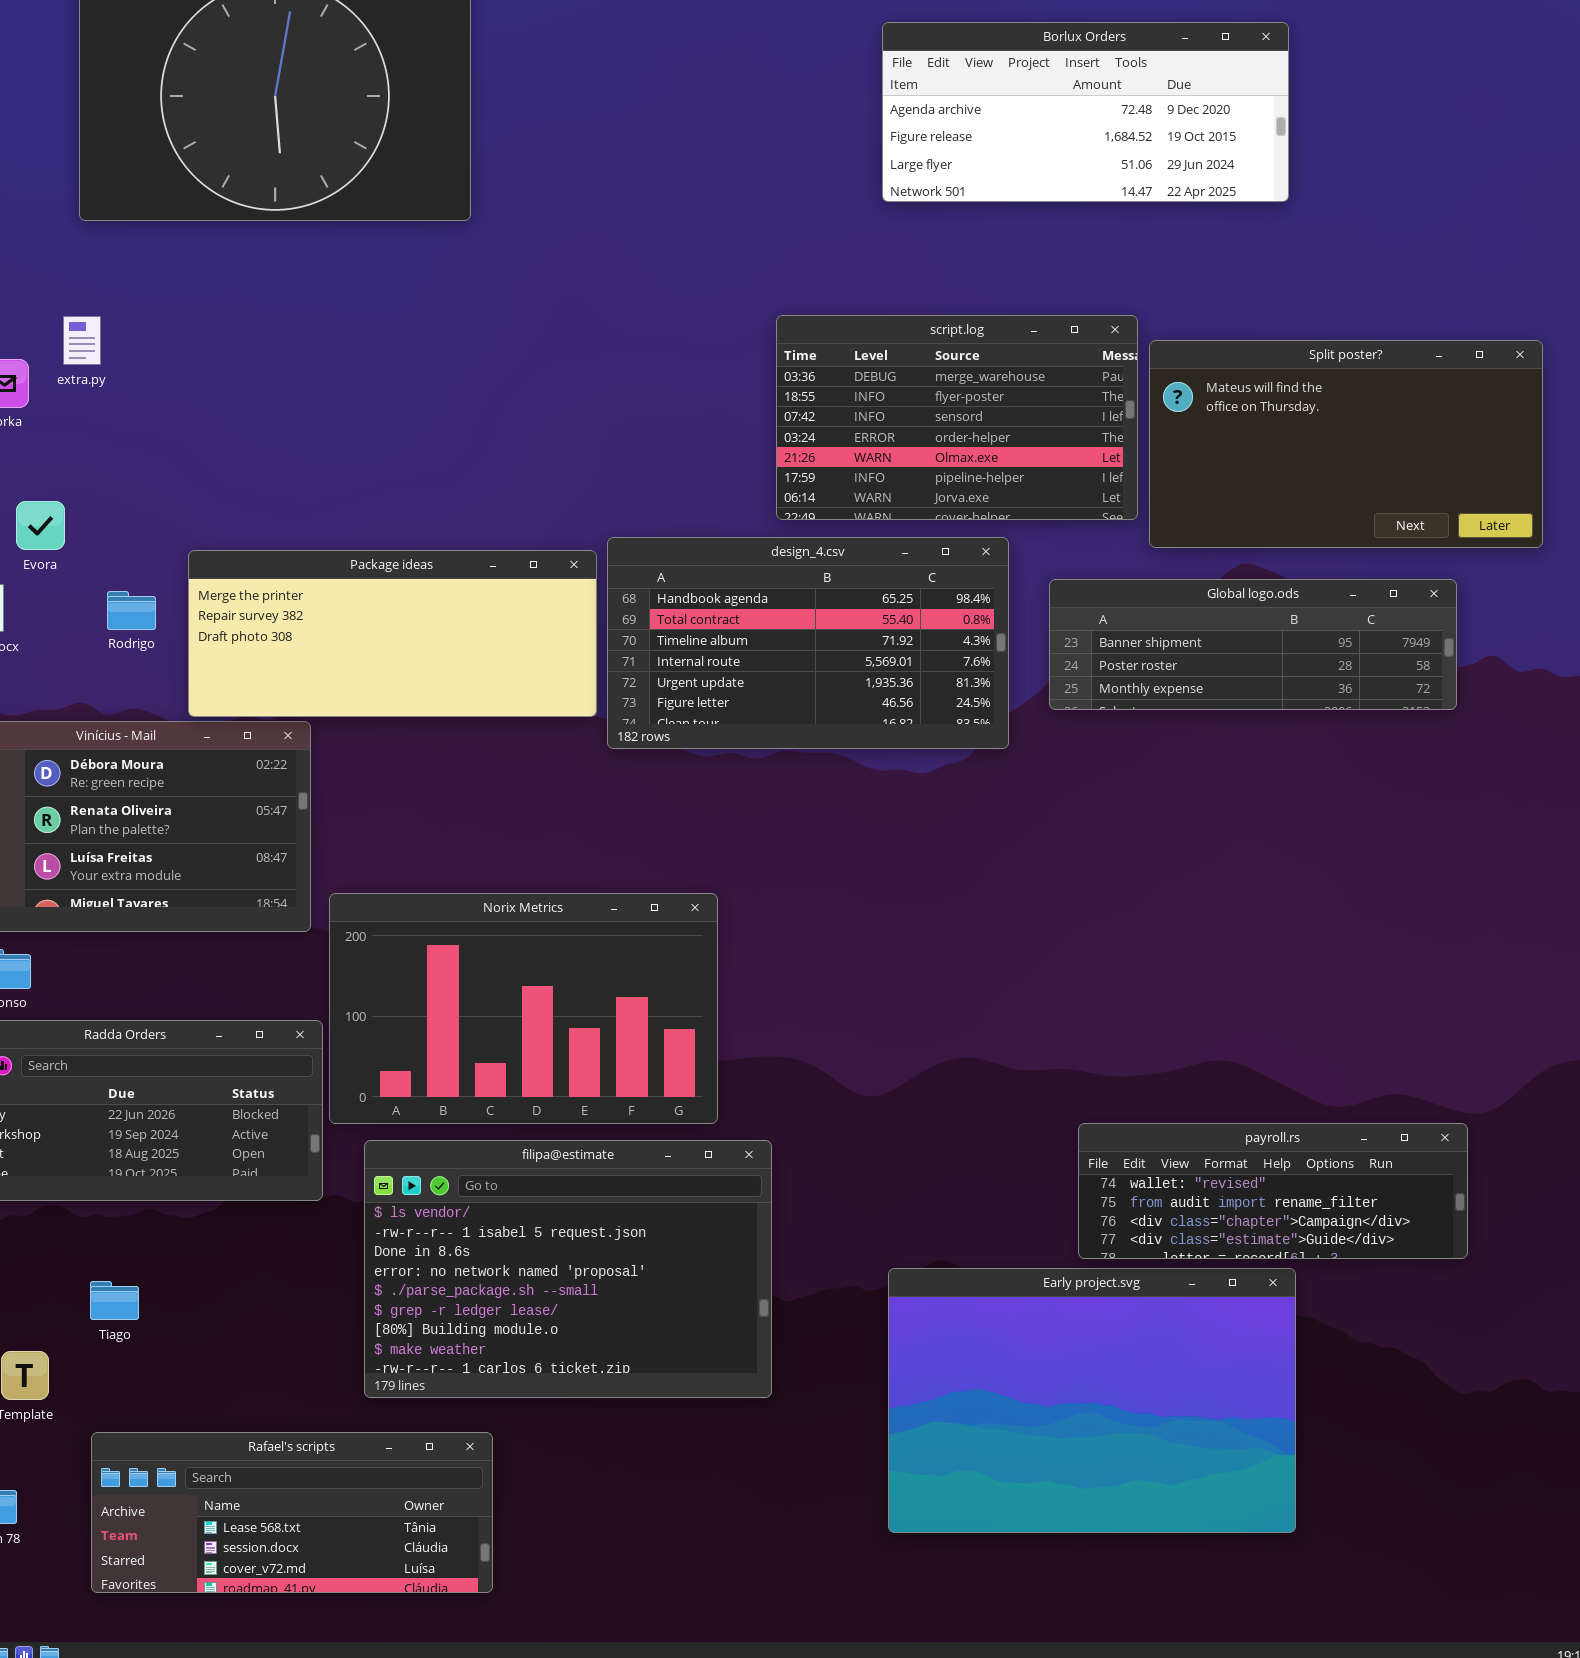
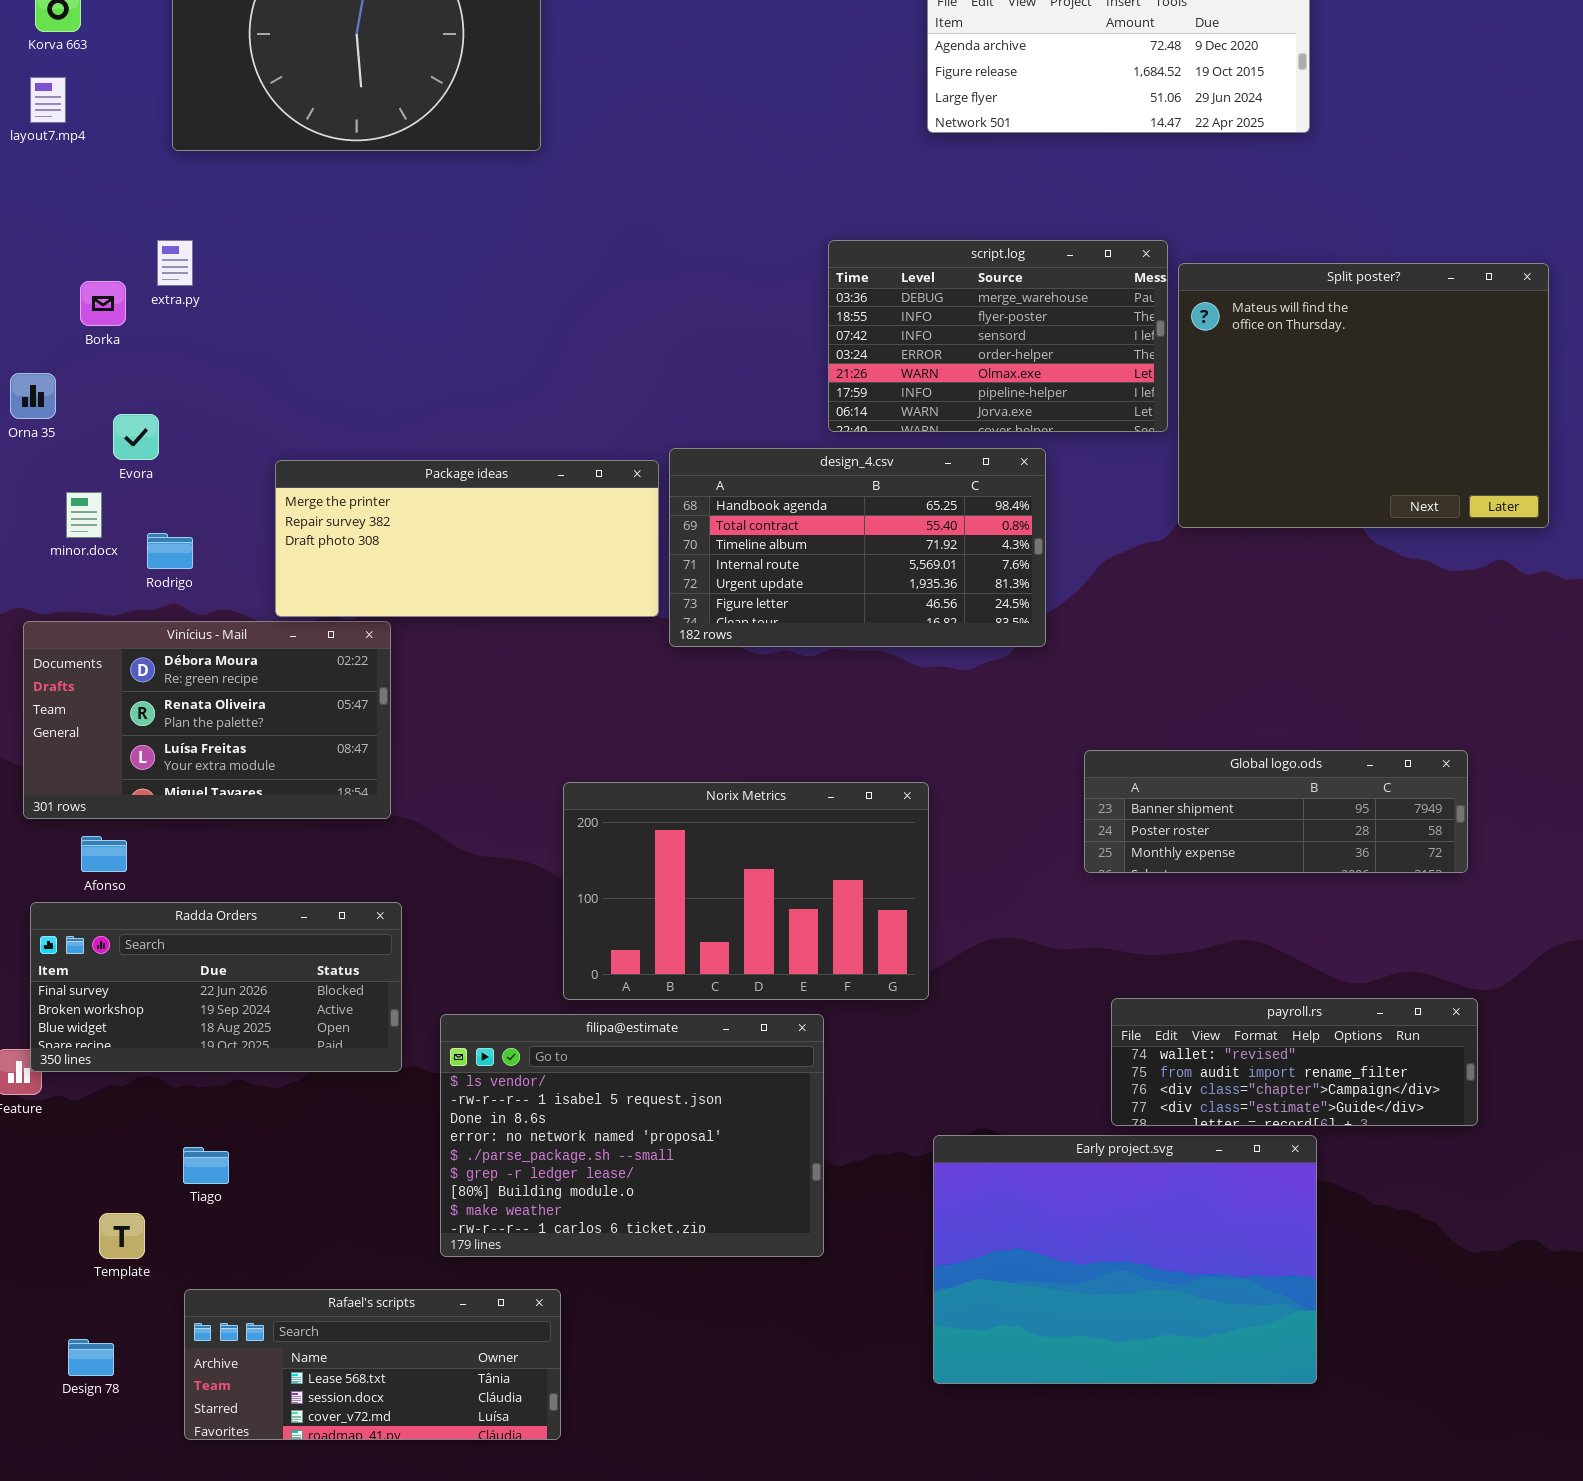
Split poster?: [1149,340,1543,548] -> [1178,263,1549,528], resized
Global logo.ods: [1049,579,1457,710] -> [1084,750,1468,873], moved
Rodrigo: [107,591,156,630] -> [147,533,193,569], moved
Norix Metrics: [329,893,718,1124] -> [563,782,929,1000], moved

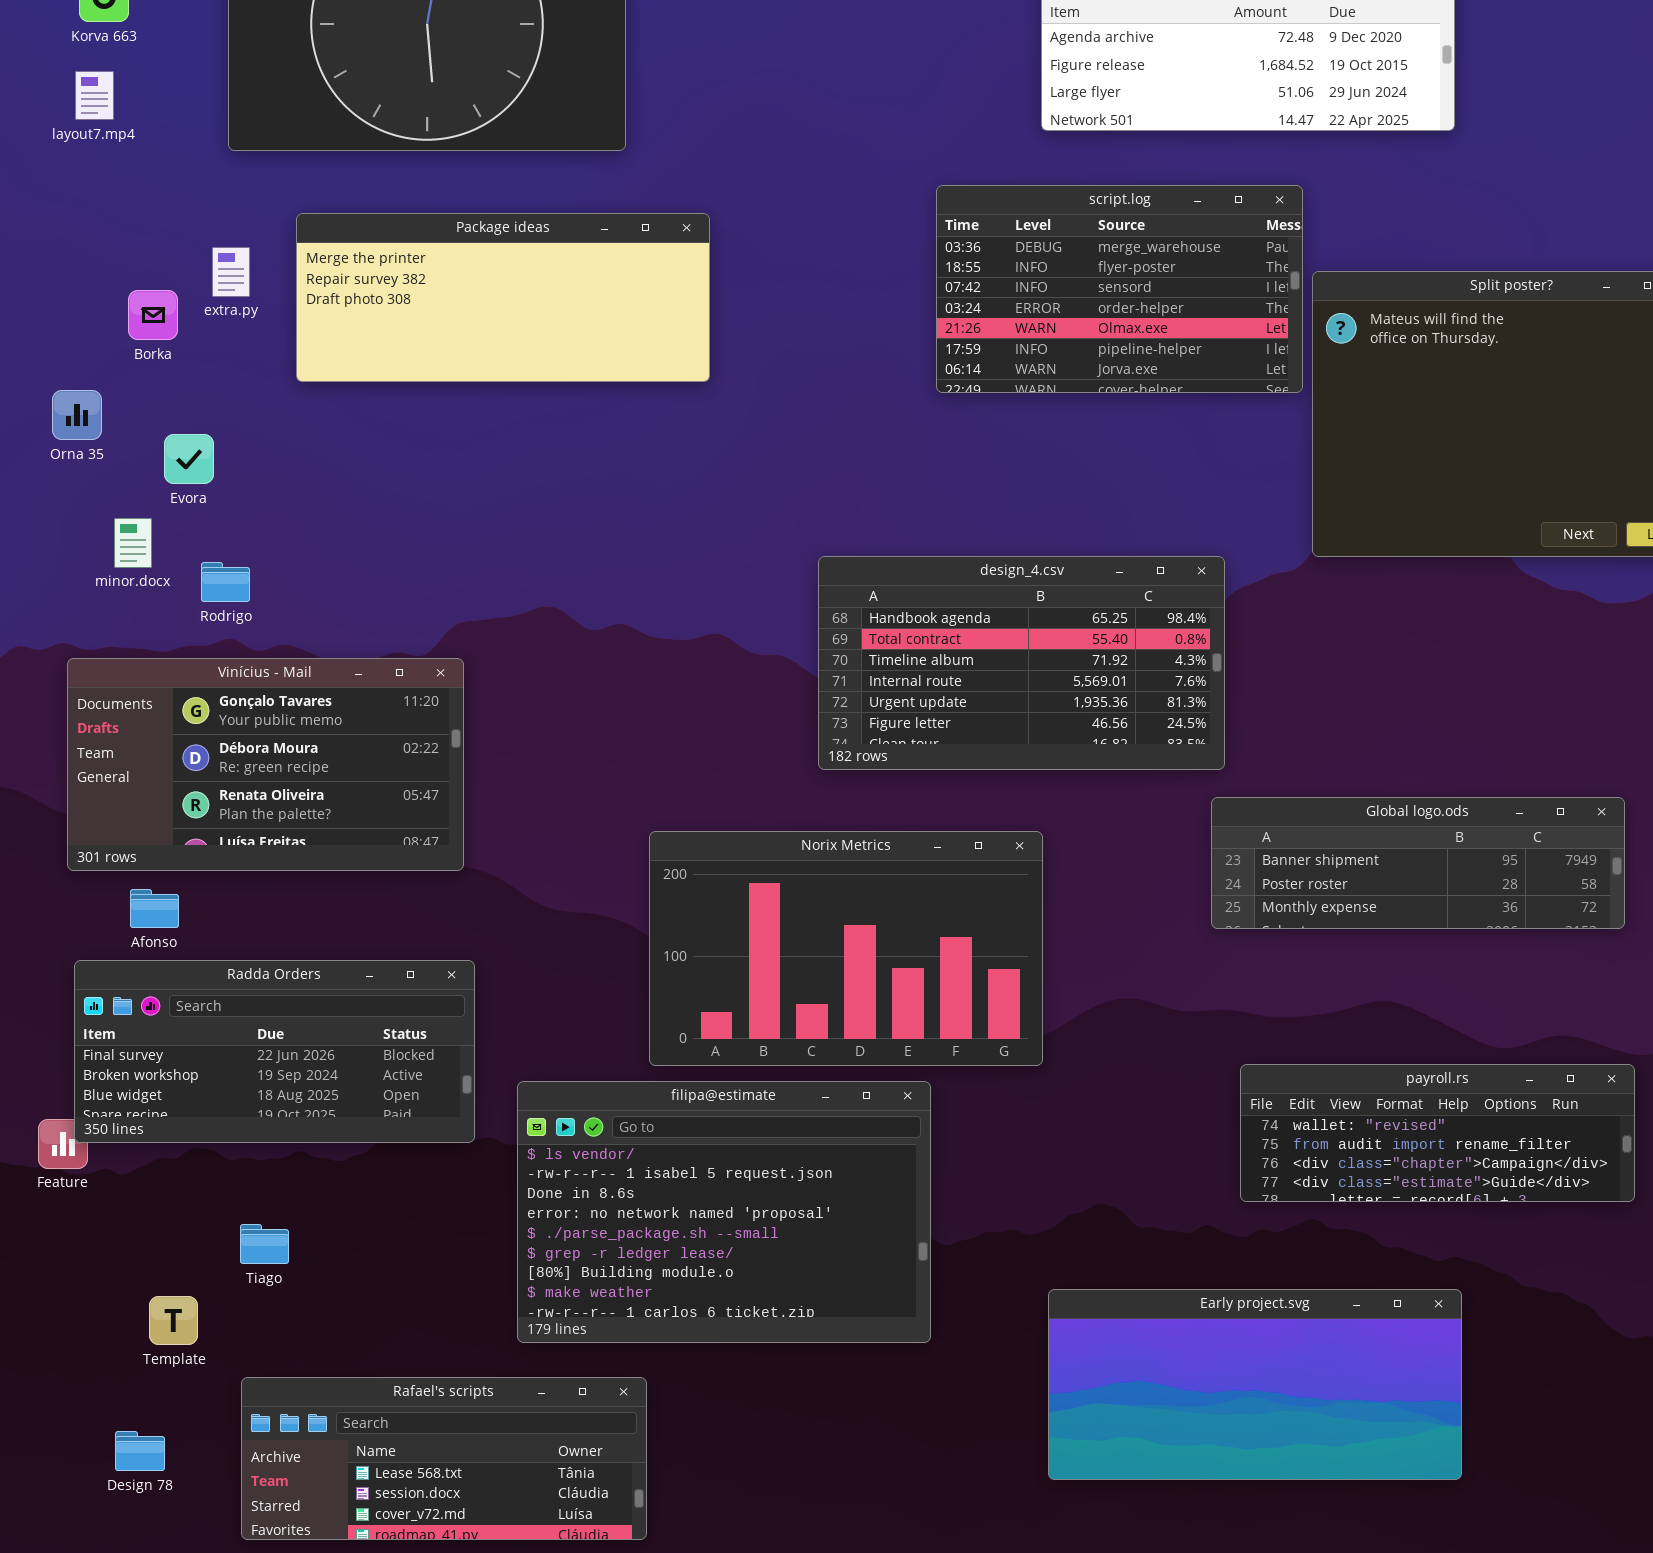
script.log: [828,240,1168,432] -> [936,185,1303,393], moved
design_4.csv: [669,448,1046,647] -> [818,556,1225,770], moved
Package ideas: [275,460,659,617] -> [296,213,710,382], moved
Vinícius - Mail: [23,621,391,819] -> [67,658,464,871], scrolled up 1 row
Early project.svg: [933,1135,1317,1384] -> [1048,1289,1462,1480], resized

